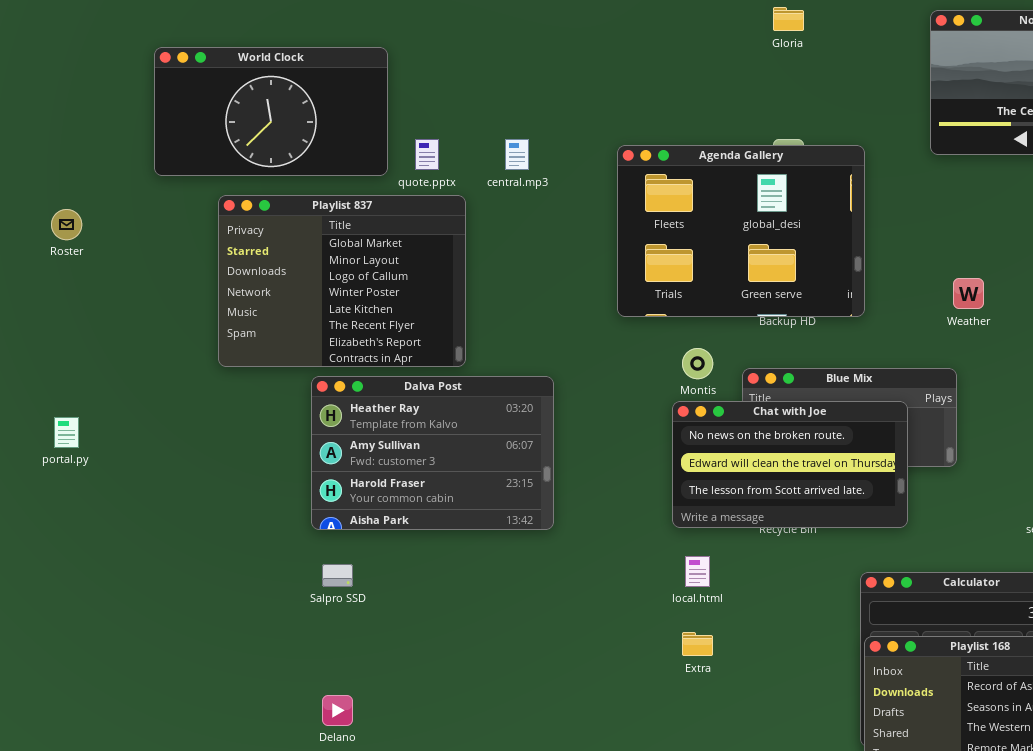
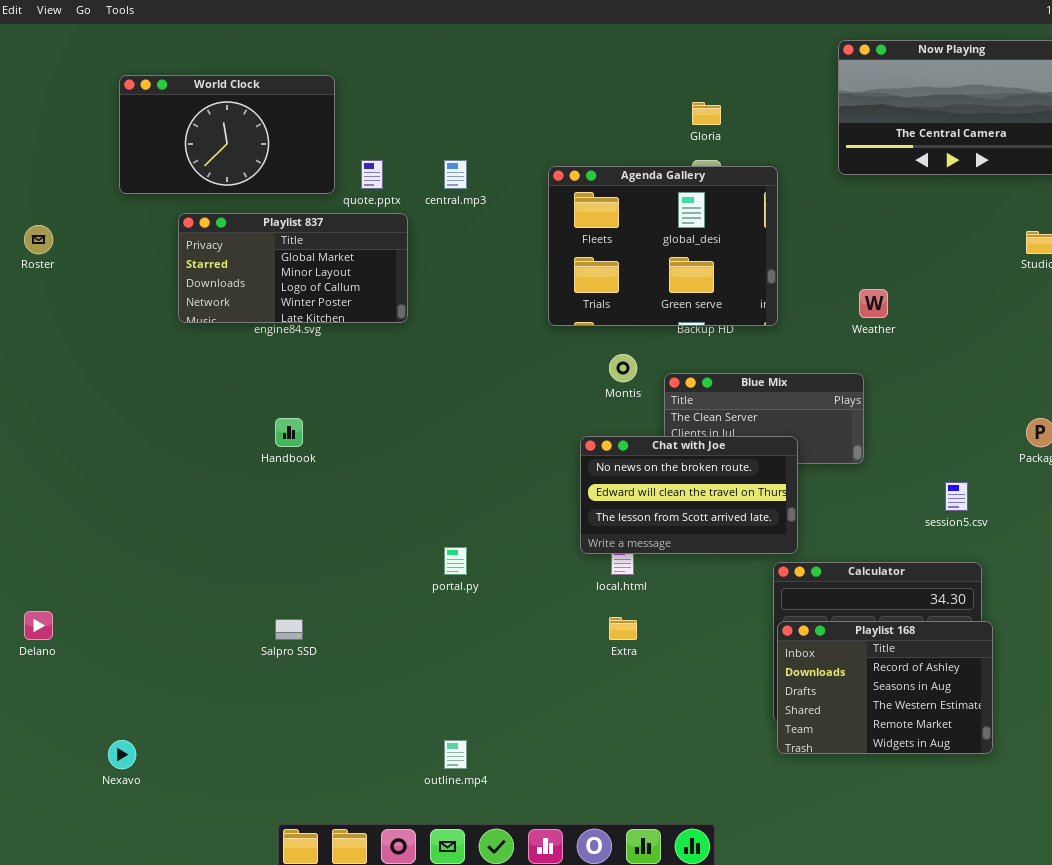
Gloria: [773,7,804,31] -> [692,102,721,125], moved
Playlist 837: [218,195,466,367] -> [178,213,408,323], resized
Dalva Post: [311,376,554,530] -> none, closed
Chat with Joe: [672,401,908,528] -> [580,436,798,554], moved
portal.py: [54,417,79,448] -> [444,547,467,575], moved
Salpro SSD: [322,564,353,587] -> [275,619,303,640], moved
Delano: [322,695,353,726] -> [24,611,53,640], moved

